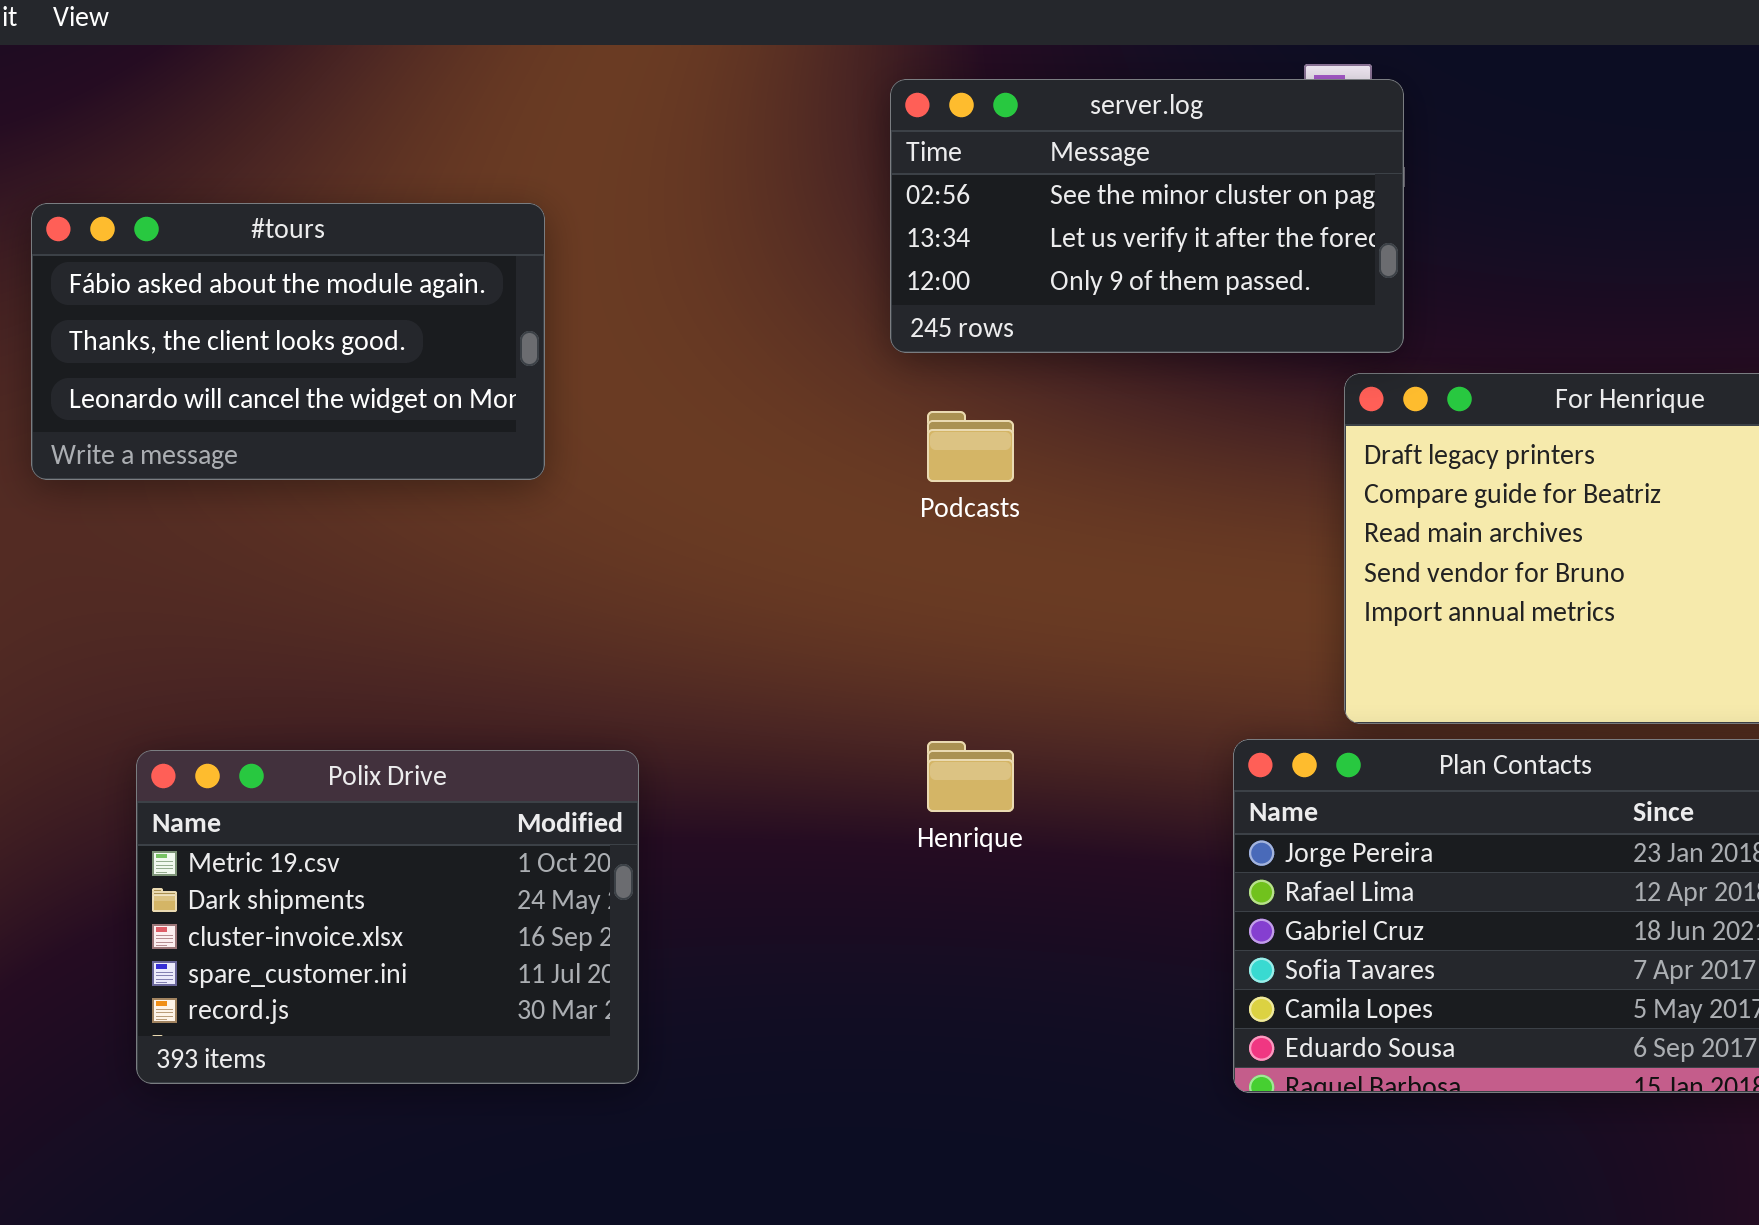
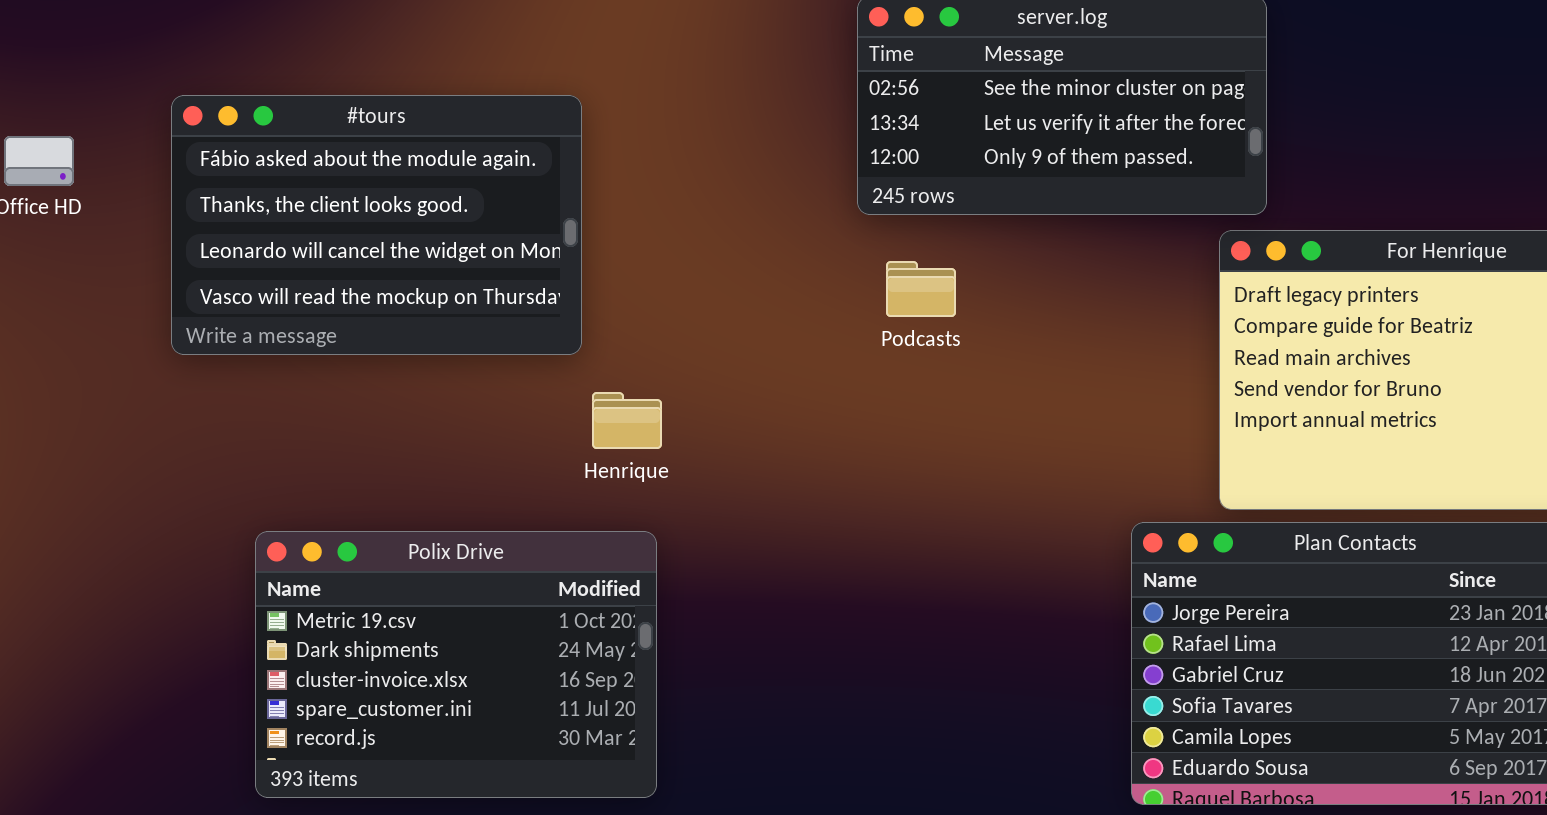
#tours: [31,203,545,480] -> [171,95,582,355], resized
Henrique: [927,741,1014,812] -> [592,392,662,449], moved

